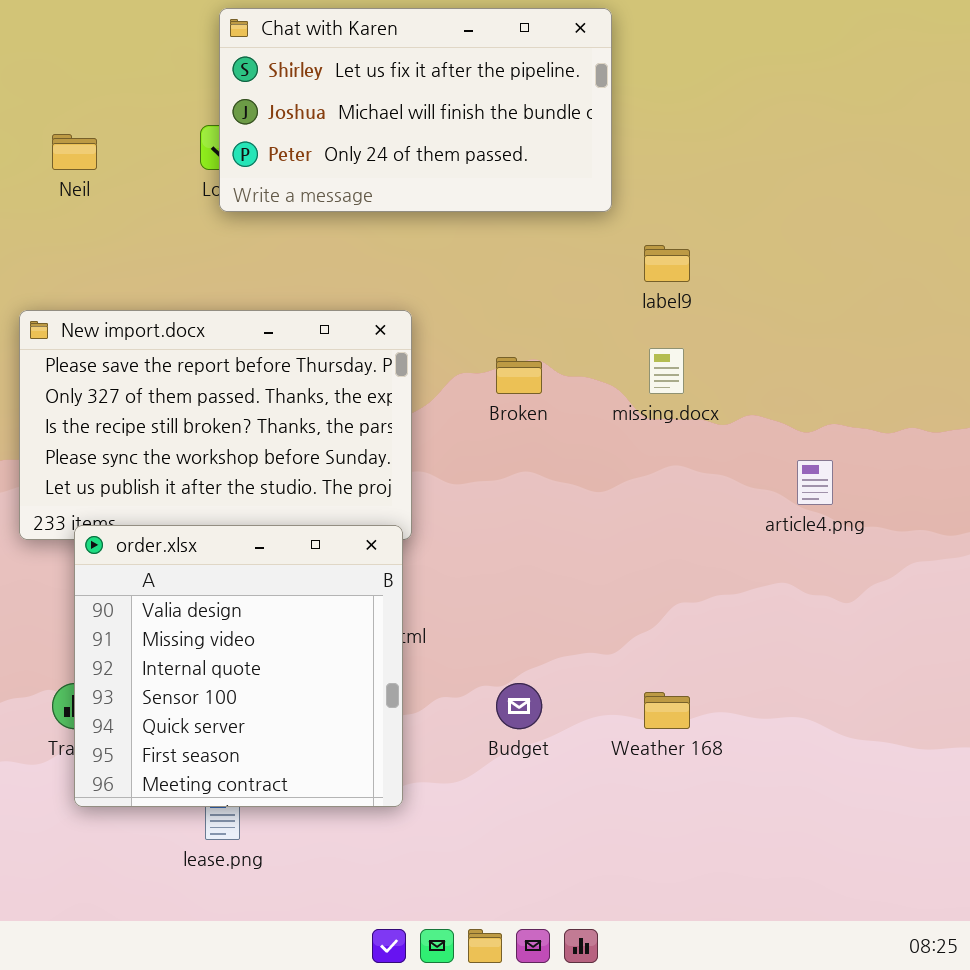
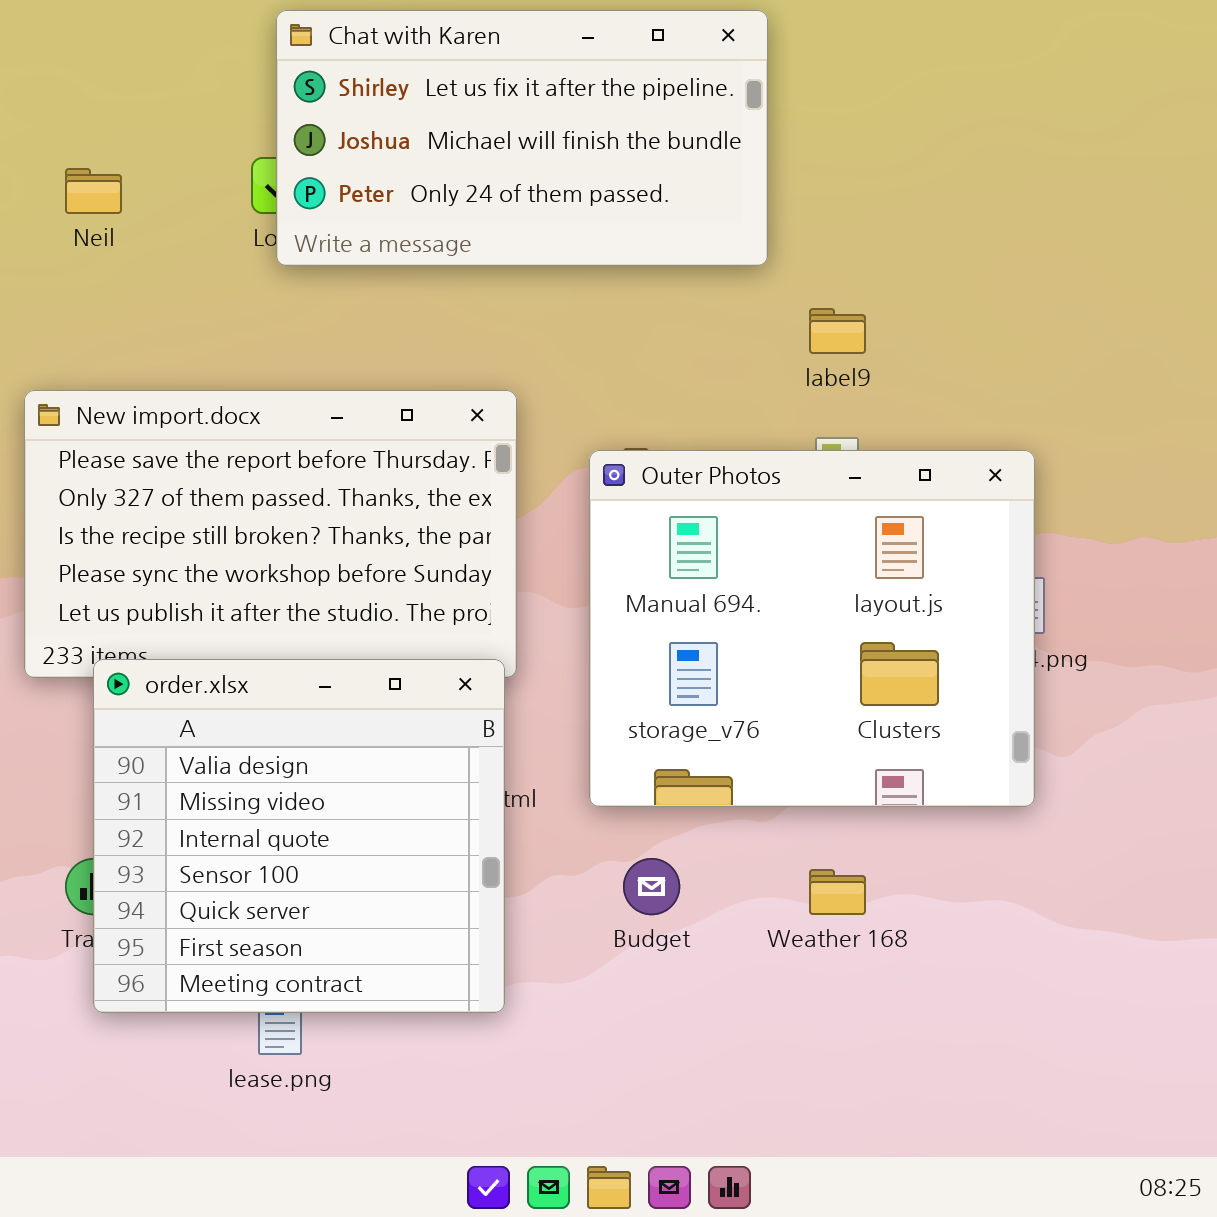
Outer Photos: none -> [589,450,1035,807], opened

